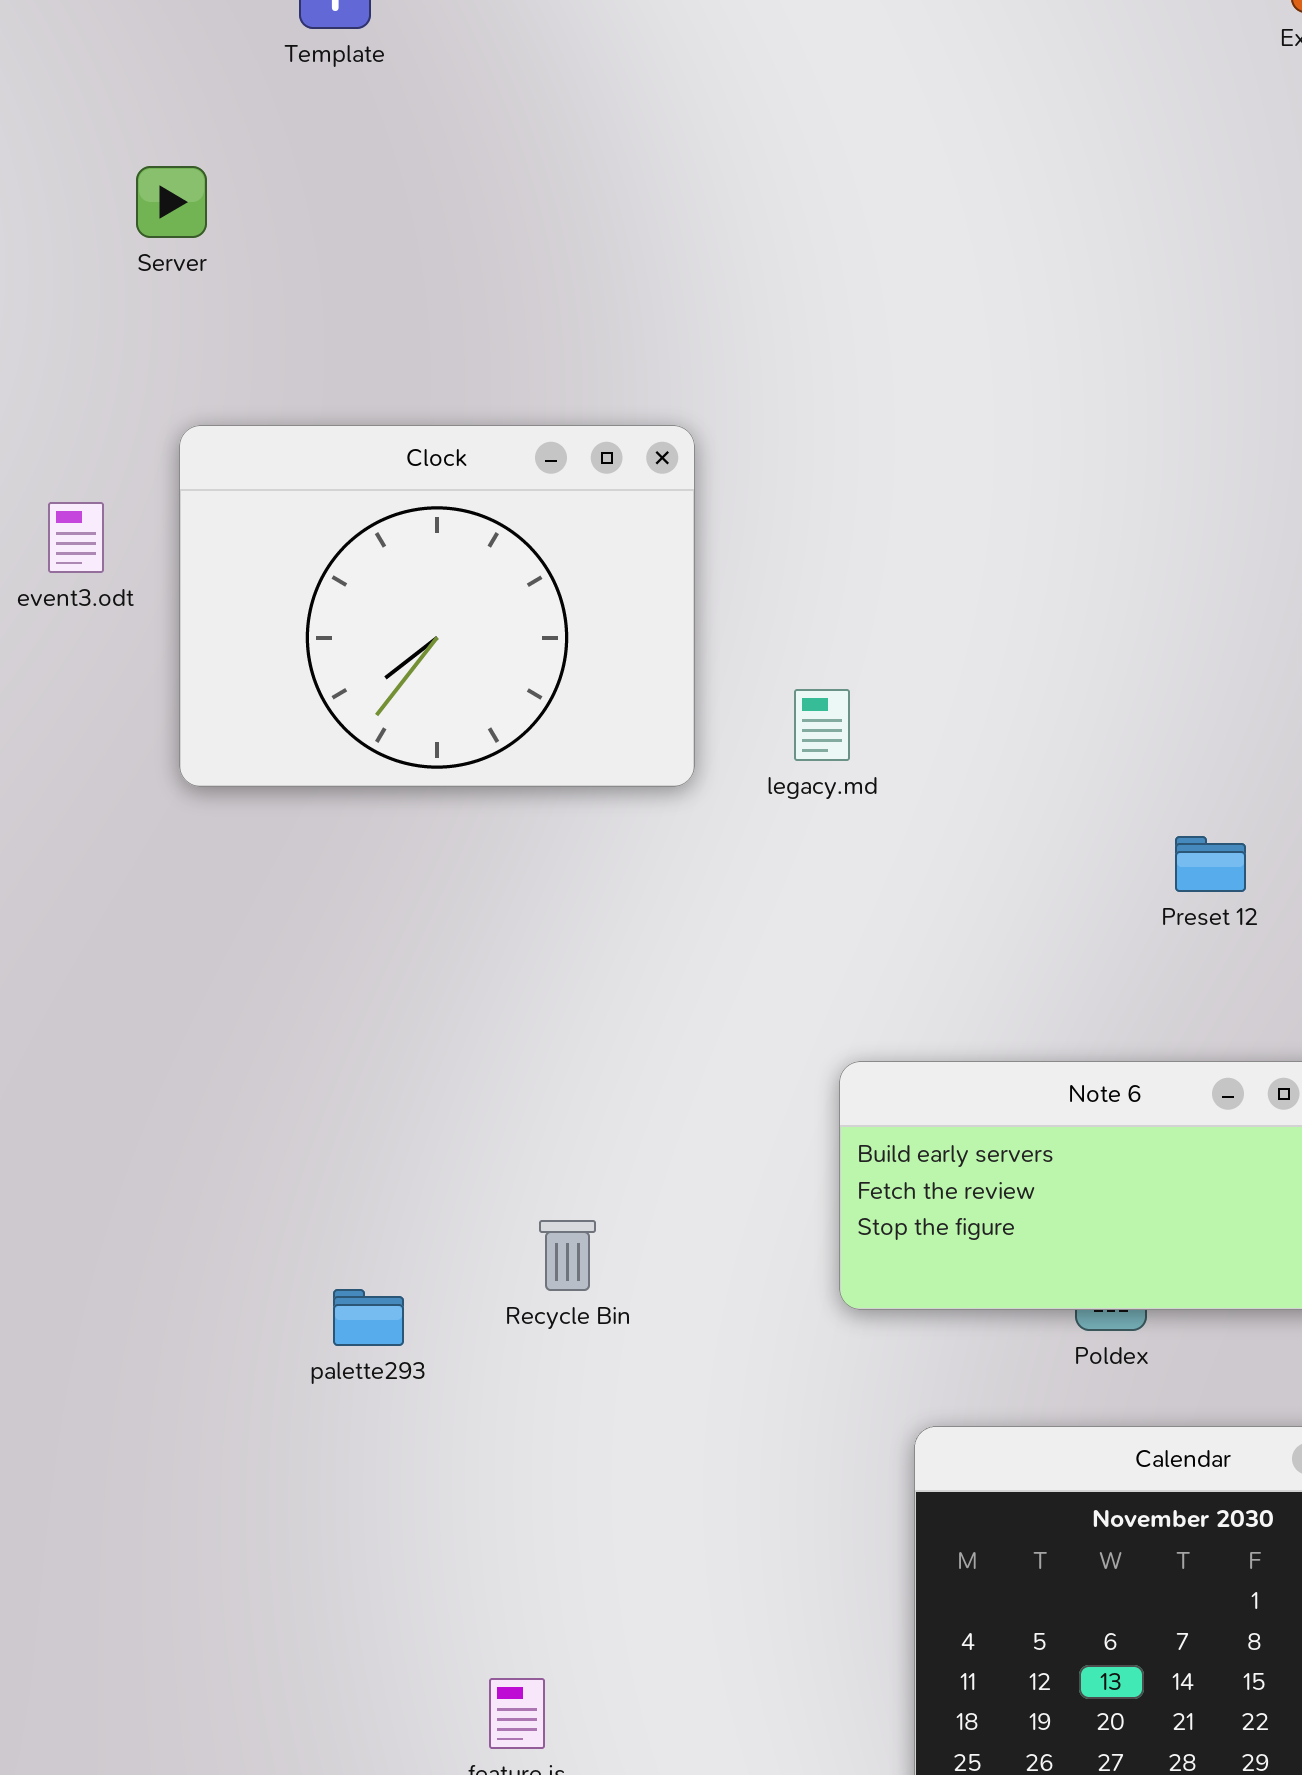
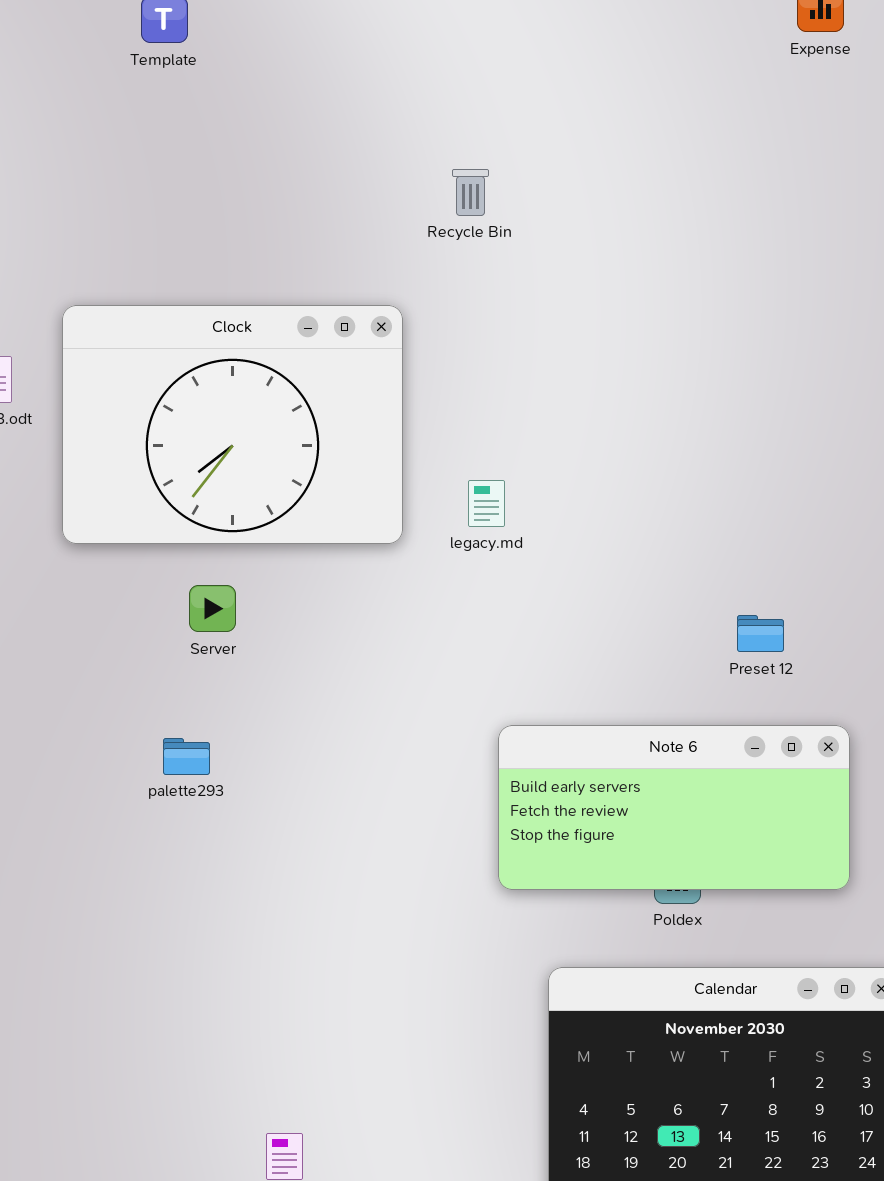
Server: [136,166,207,238] -> [189,585,236,632], moved
Preset 12: [1175,836,1246,892] -> [737,615,784,652], moved
Recycle Bin: [539,1220,596,1291] -> [452,169,489,216], moved
palette293: [333,1289,404,1346] -> [163,738,210,775], moved

